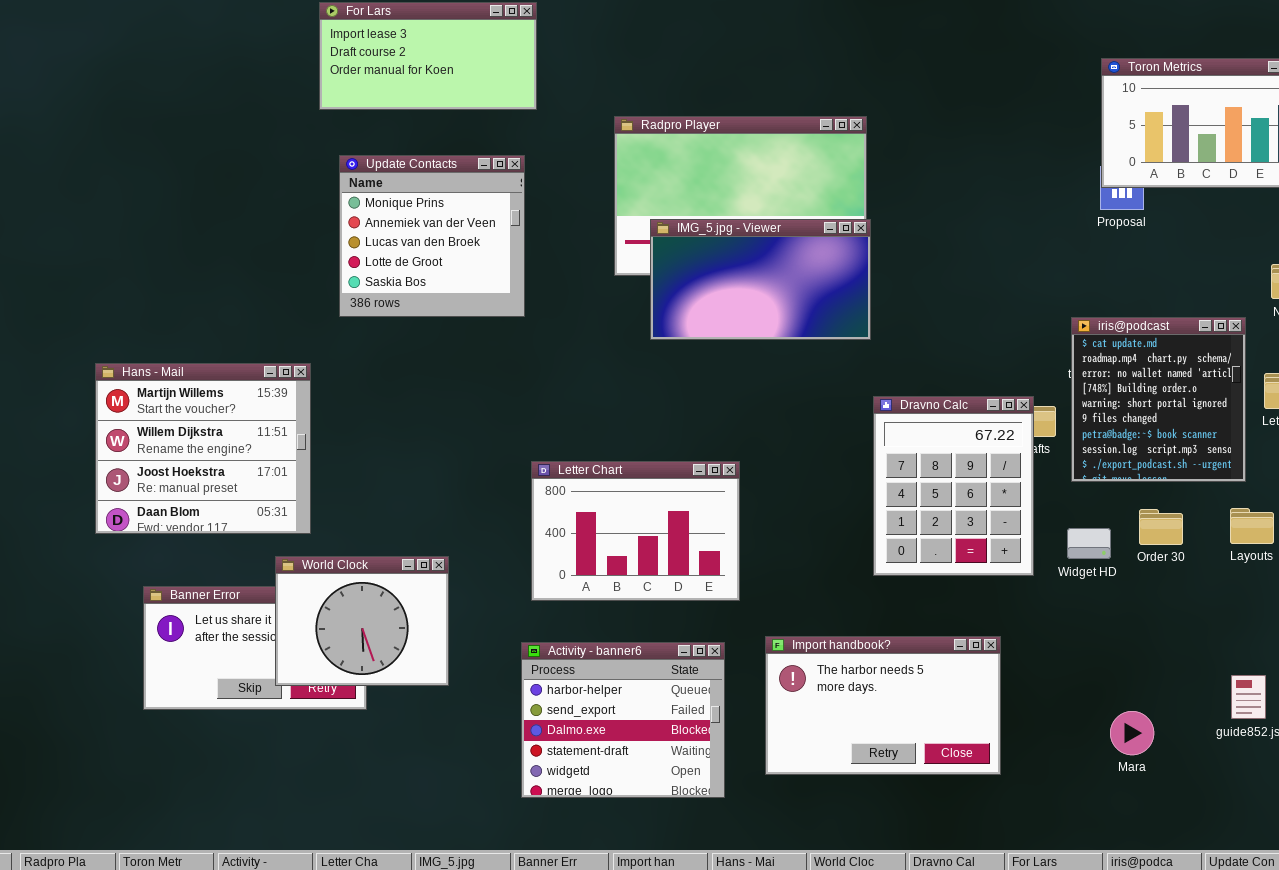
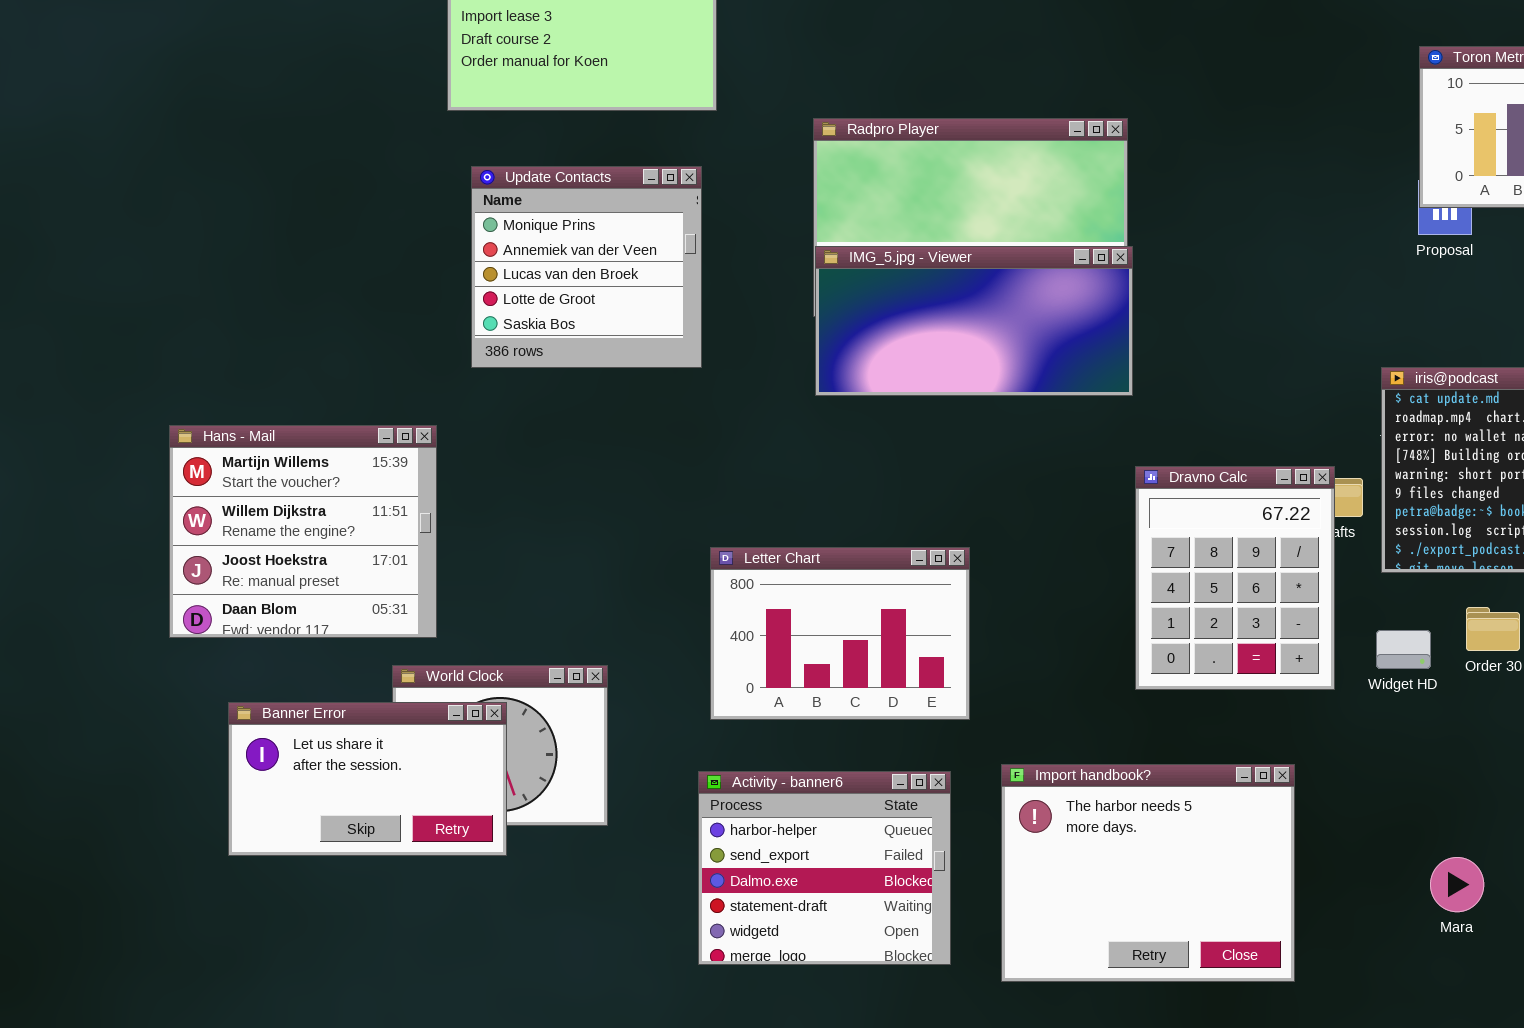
IMG_5.jpg - Viewer: [650,219,871,340] -> [815,246,1133,396], resized
Banner Error: [143,586,367,710] -> [228,702,507,856], raised
Import handbook?: [765,636,1001,775] -> [1001,764,1295,982], resized

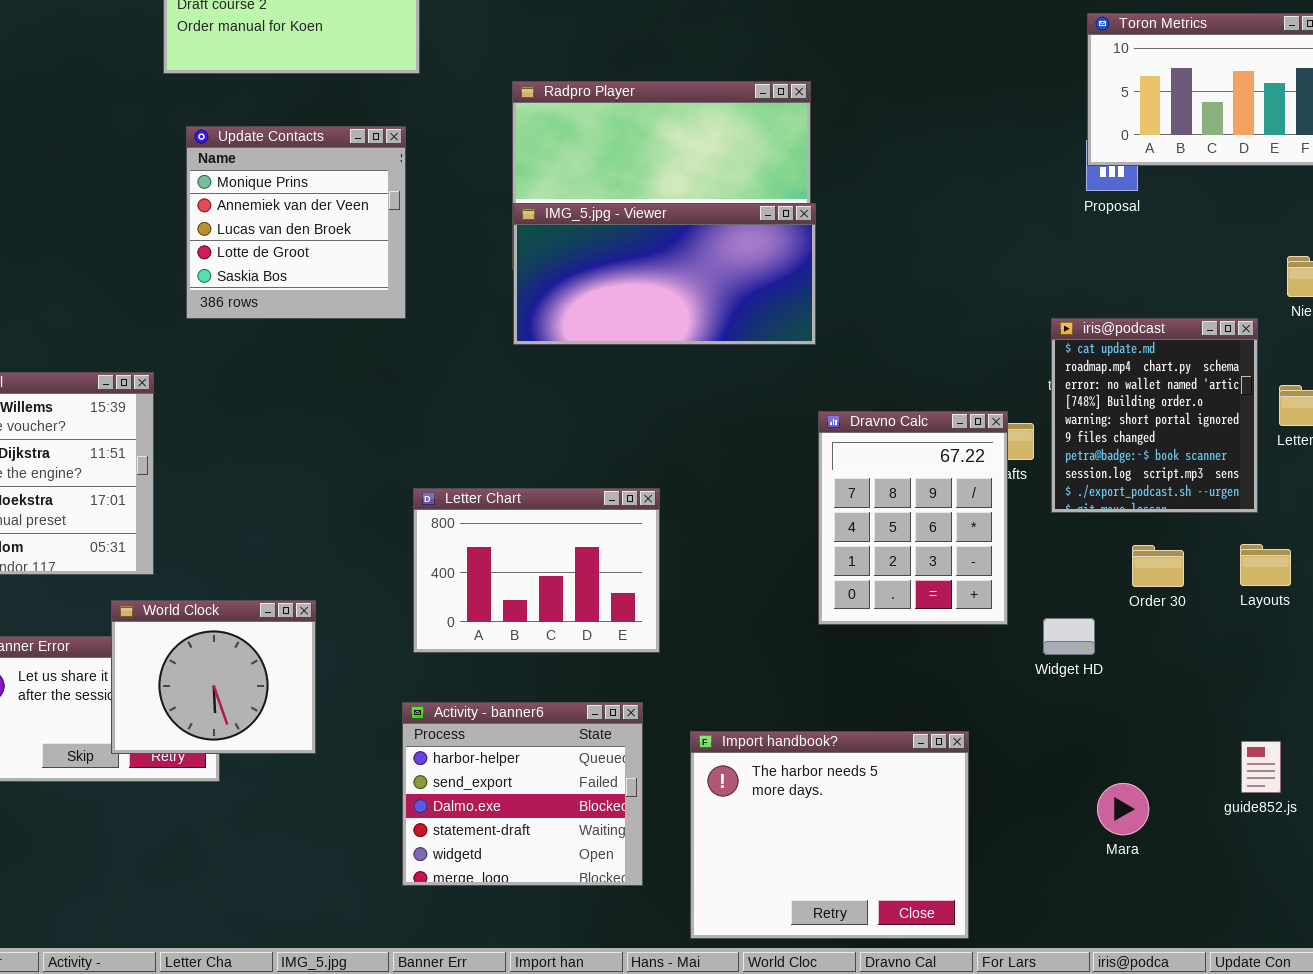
Widget HD: [1376,630,1431,669] -> [1043,618,1095,655], moved
World Clock: [392,665,608,826] -> [111,600,316,754], raised
Import handbook?: [1001,764,1295,982] -> [690,731,969,939], moved

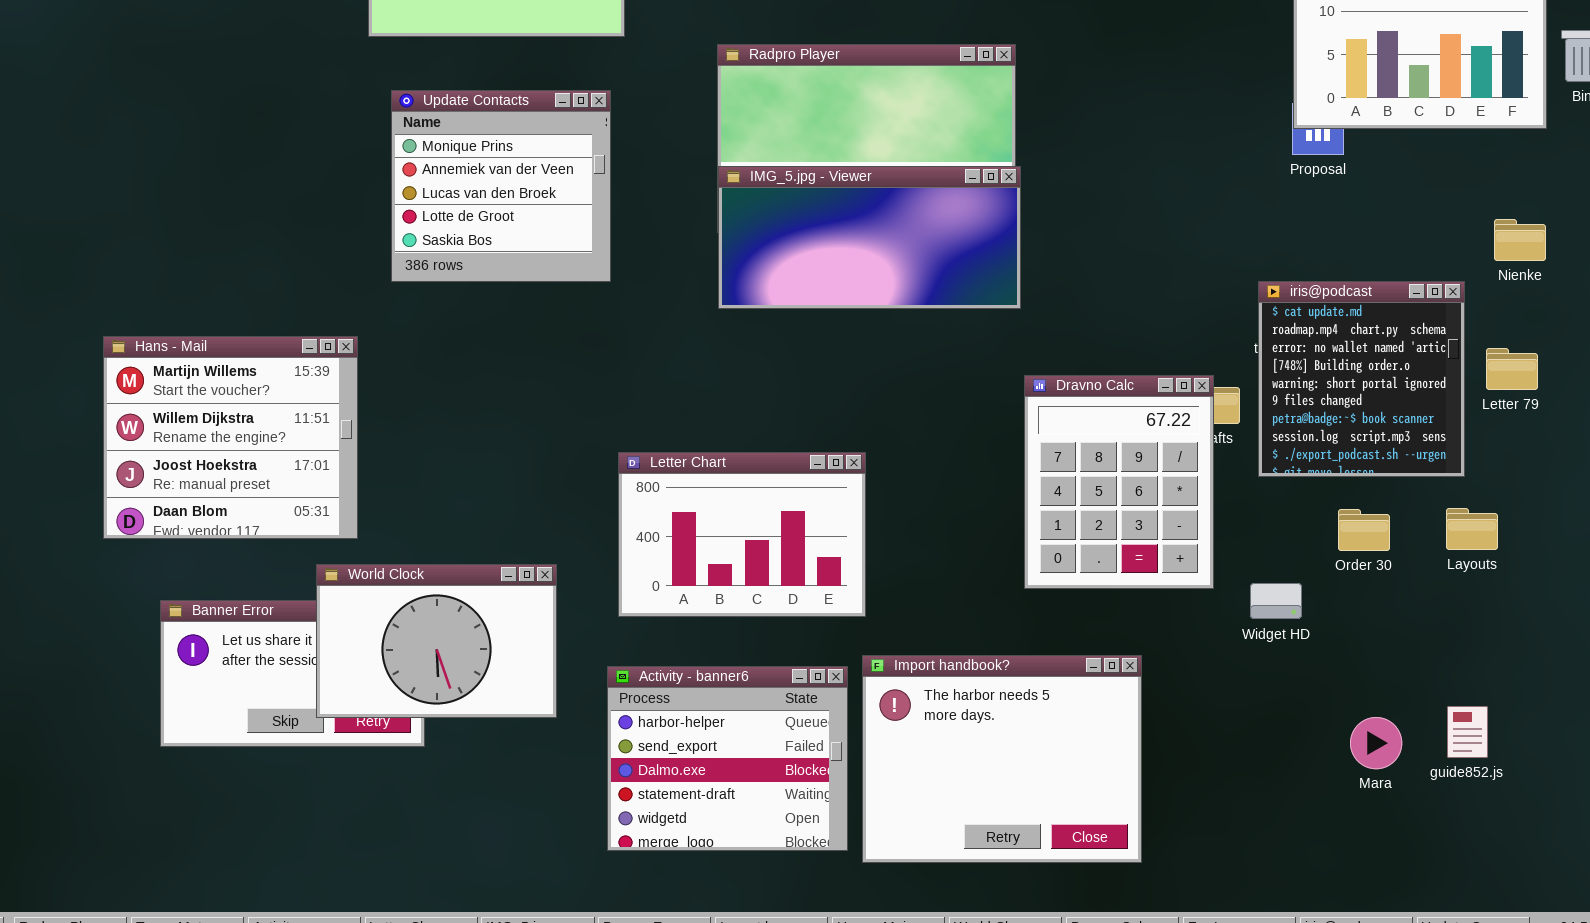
World Clock: [111,600,316,754] -> [316,564,557,718], resized
Import handbook?: [690,731,969,939] -> [862,655,1142,863], moved
Mara: [1097,783,1149,835] -> [1350,717,1402,769], moved

